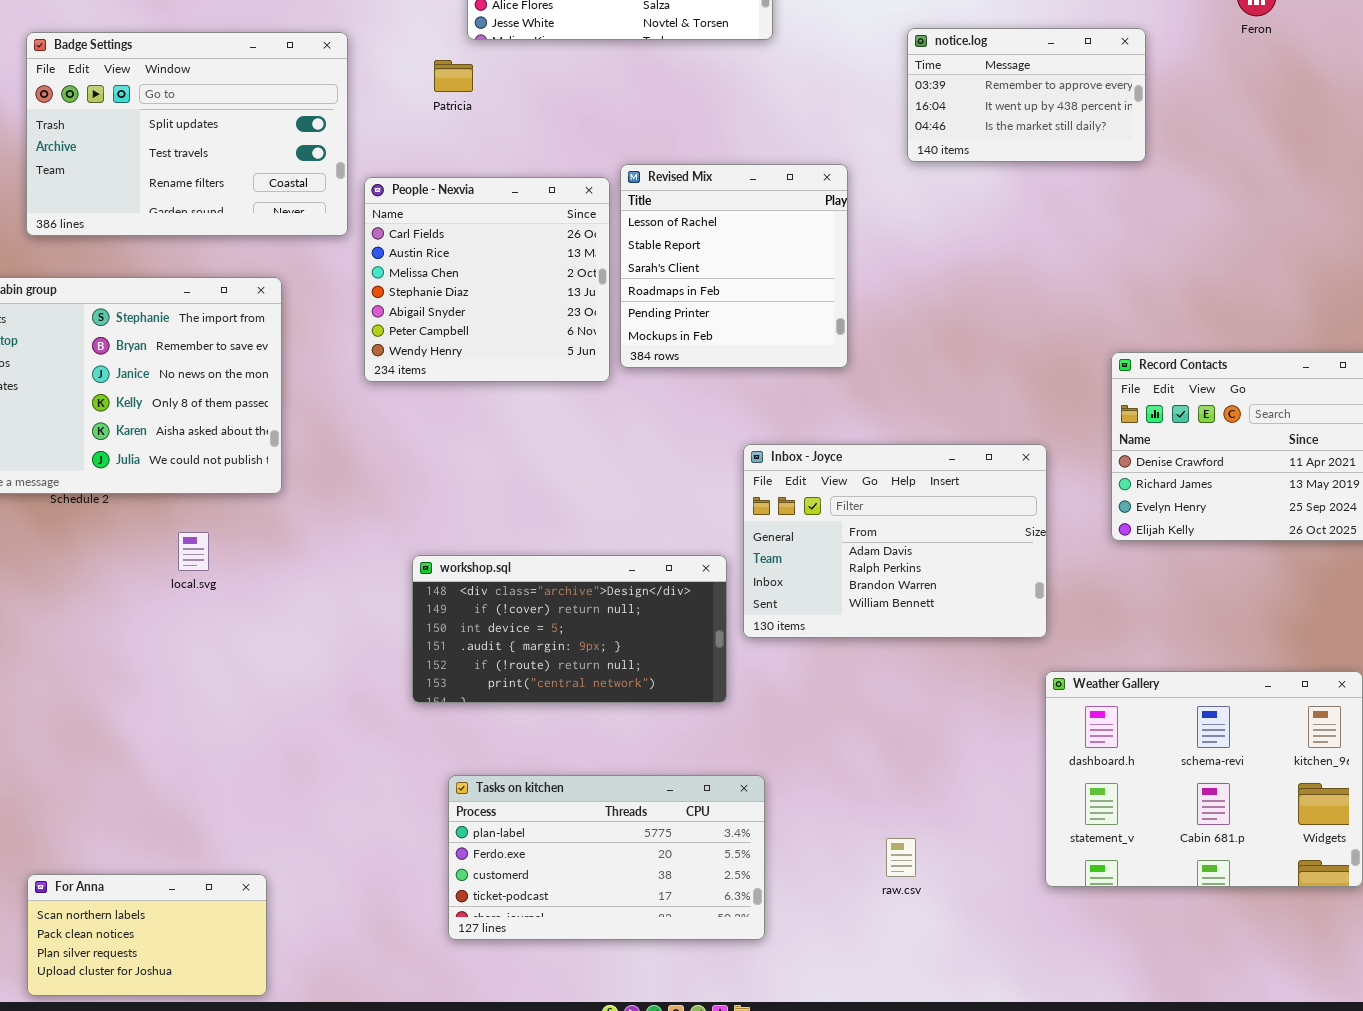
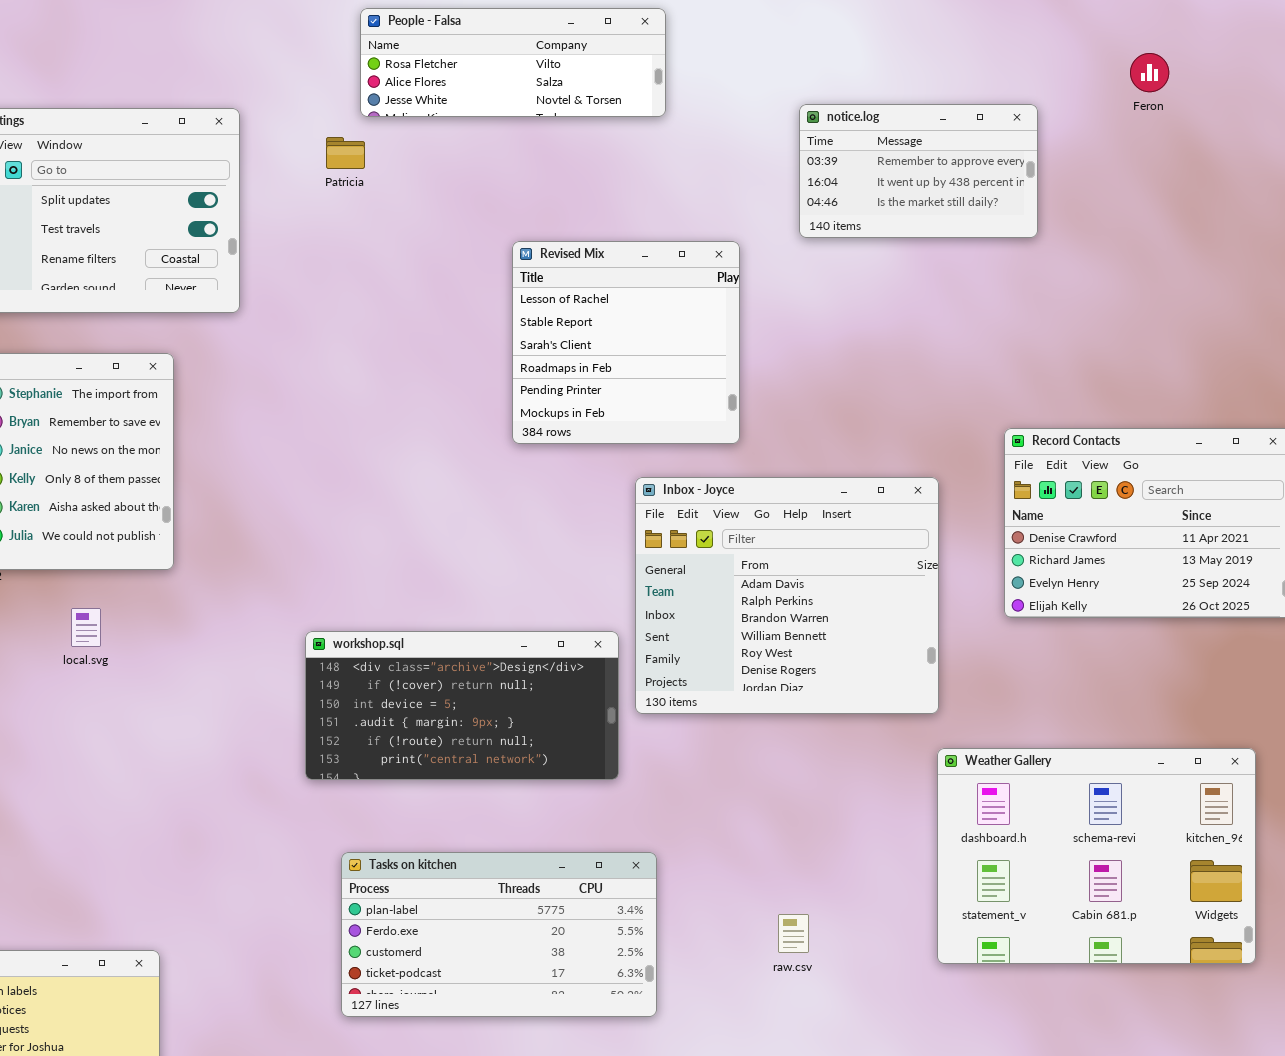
People - Nexvia: [364,177,610,382] -> none, closed
Inbox - Joyce: [743,444,1047,638] -> [635,477,939,714], resized

